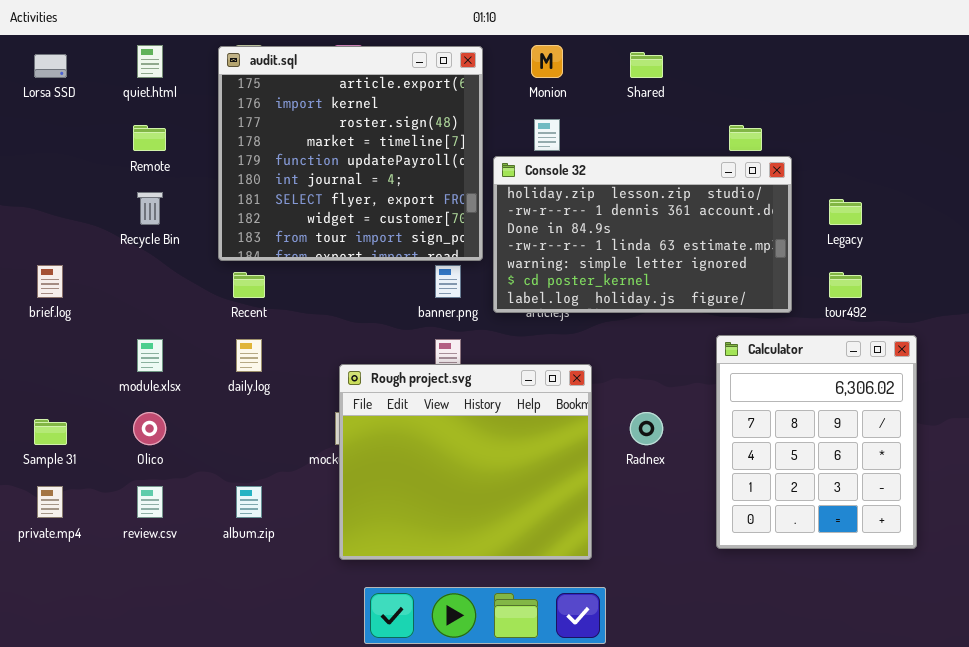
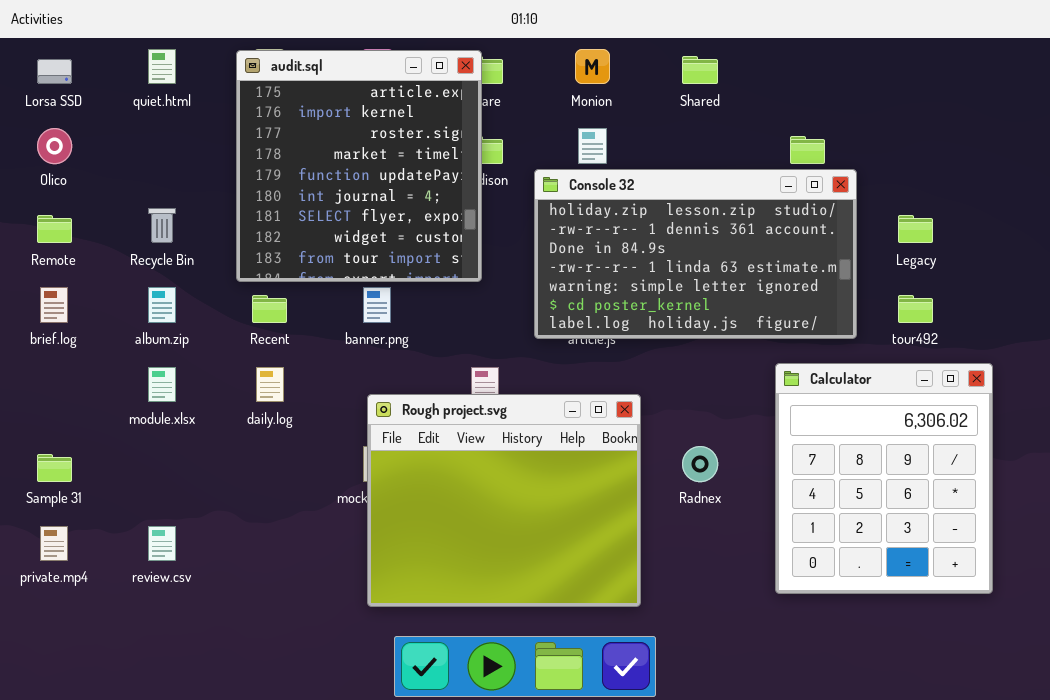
audit.sql: [218,46,483,261] -> [236,50,482,282], resized
Remote: [133,125,166,151] -> [37,215,72,243], moved
banner.png: [435,265,461,298] -> [363,287,391,323], moved
Olico: [133,412,166,445] -> [37,128,72,164], moved
album.zip: [236,486,262,518] -> [148,287,176,323], moved

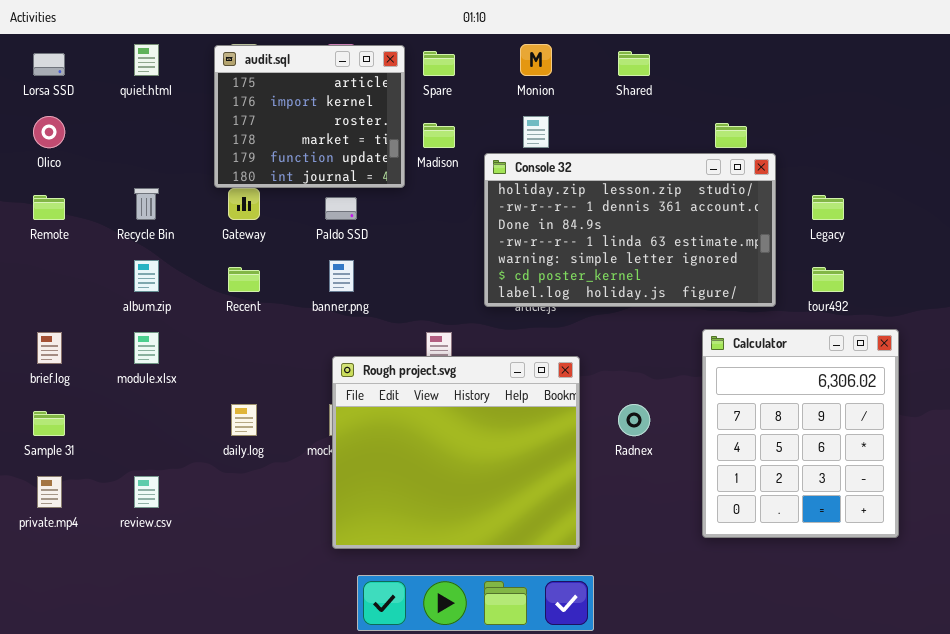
audit.sql: [236,50,482,282] -> [214,45,405,188], resized
brief.log: [40,287,68,323] -> [37,332,62,364], moved
daily.log: [256,367,284,402] -> [231,404,257,436], moved

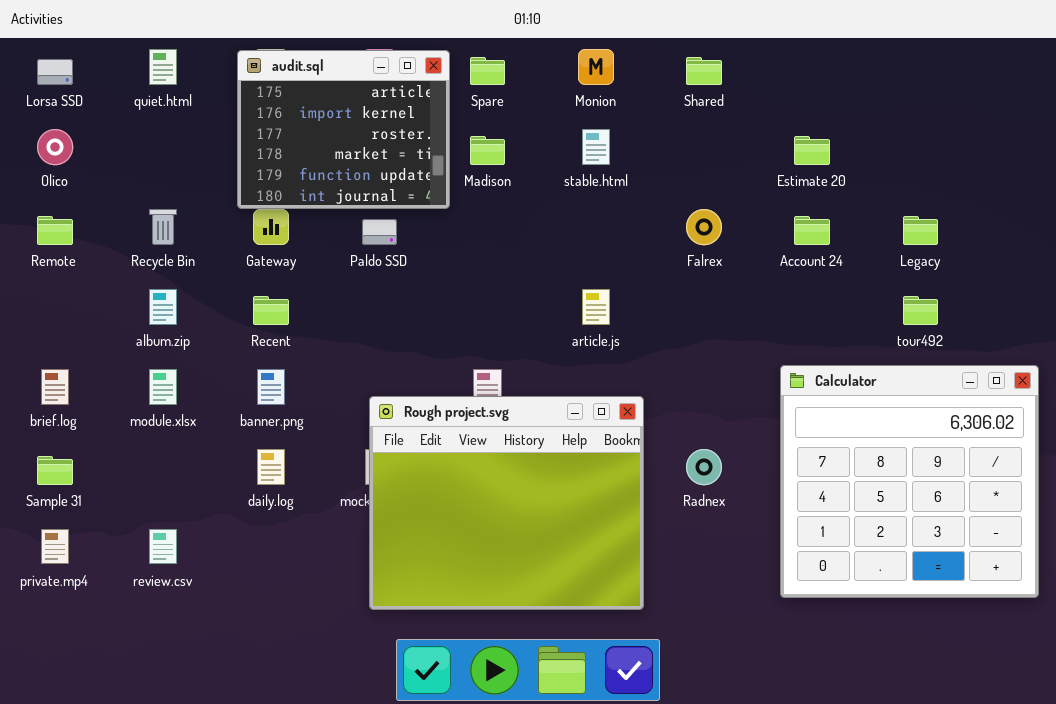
Console 32: [484,153,776,307] -> none, closed
banner.png: [329,260,354,292] -> [257,369,285,405], moved
Calculator: [702,329,899,538] -> [780,365,1039,598], resized

